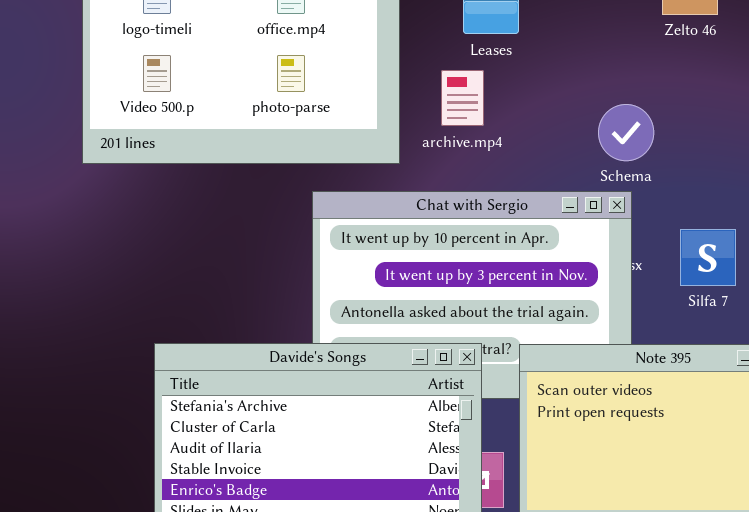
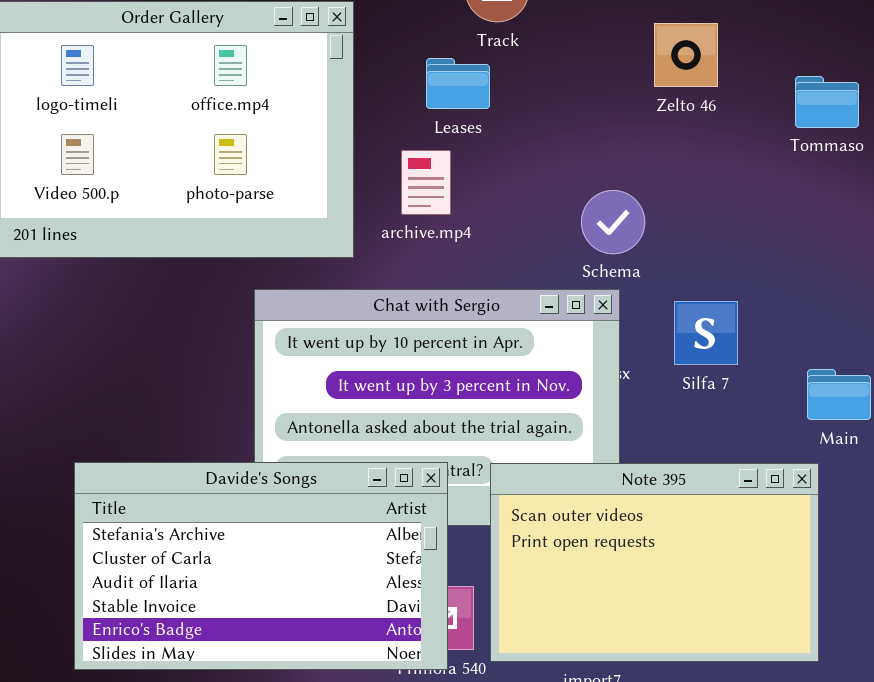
Silfa 7: [680,229,736,286] -> [674,301,738,365], moved

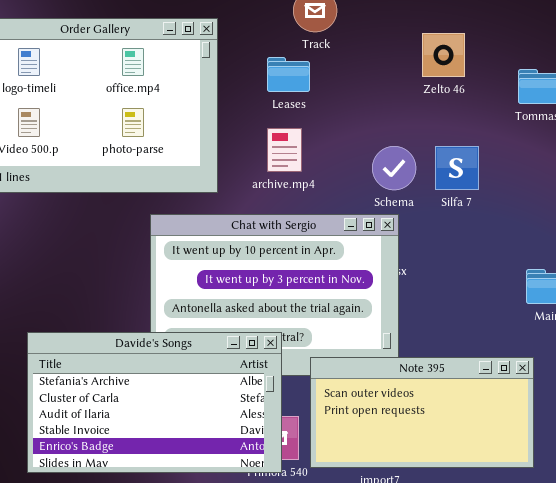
archive.mp4: [401,150,451,215] -> [267,128,302,172], moved
Silfa 7: [674,301,738,365] -> [435,146,479,190], moved
Note 395: [490,463,819,662] -> [310,357,534,468], resized

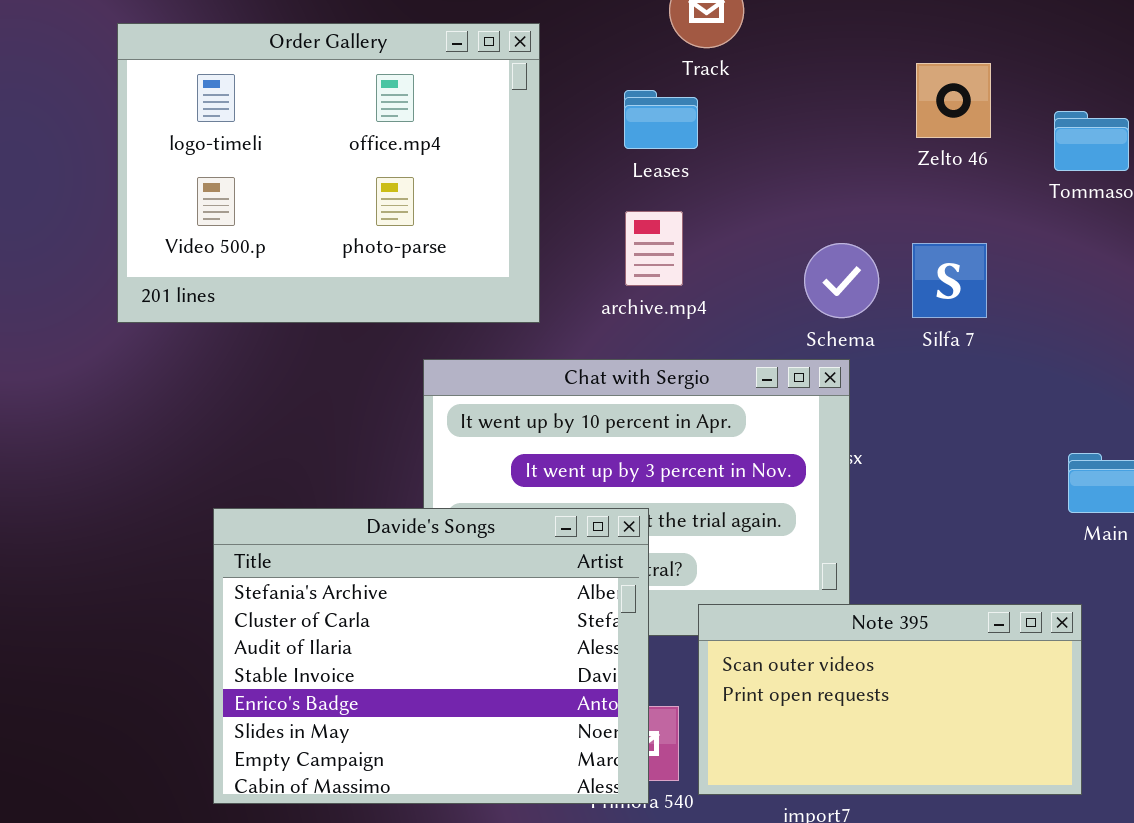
Zelto 46: [422,33,465,77] -> [916,63,991,138], moved
Davide's Songs: [27,332,282,473] -> [213,508,649,804], resized

